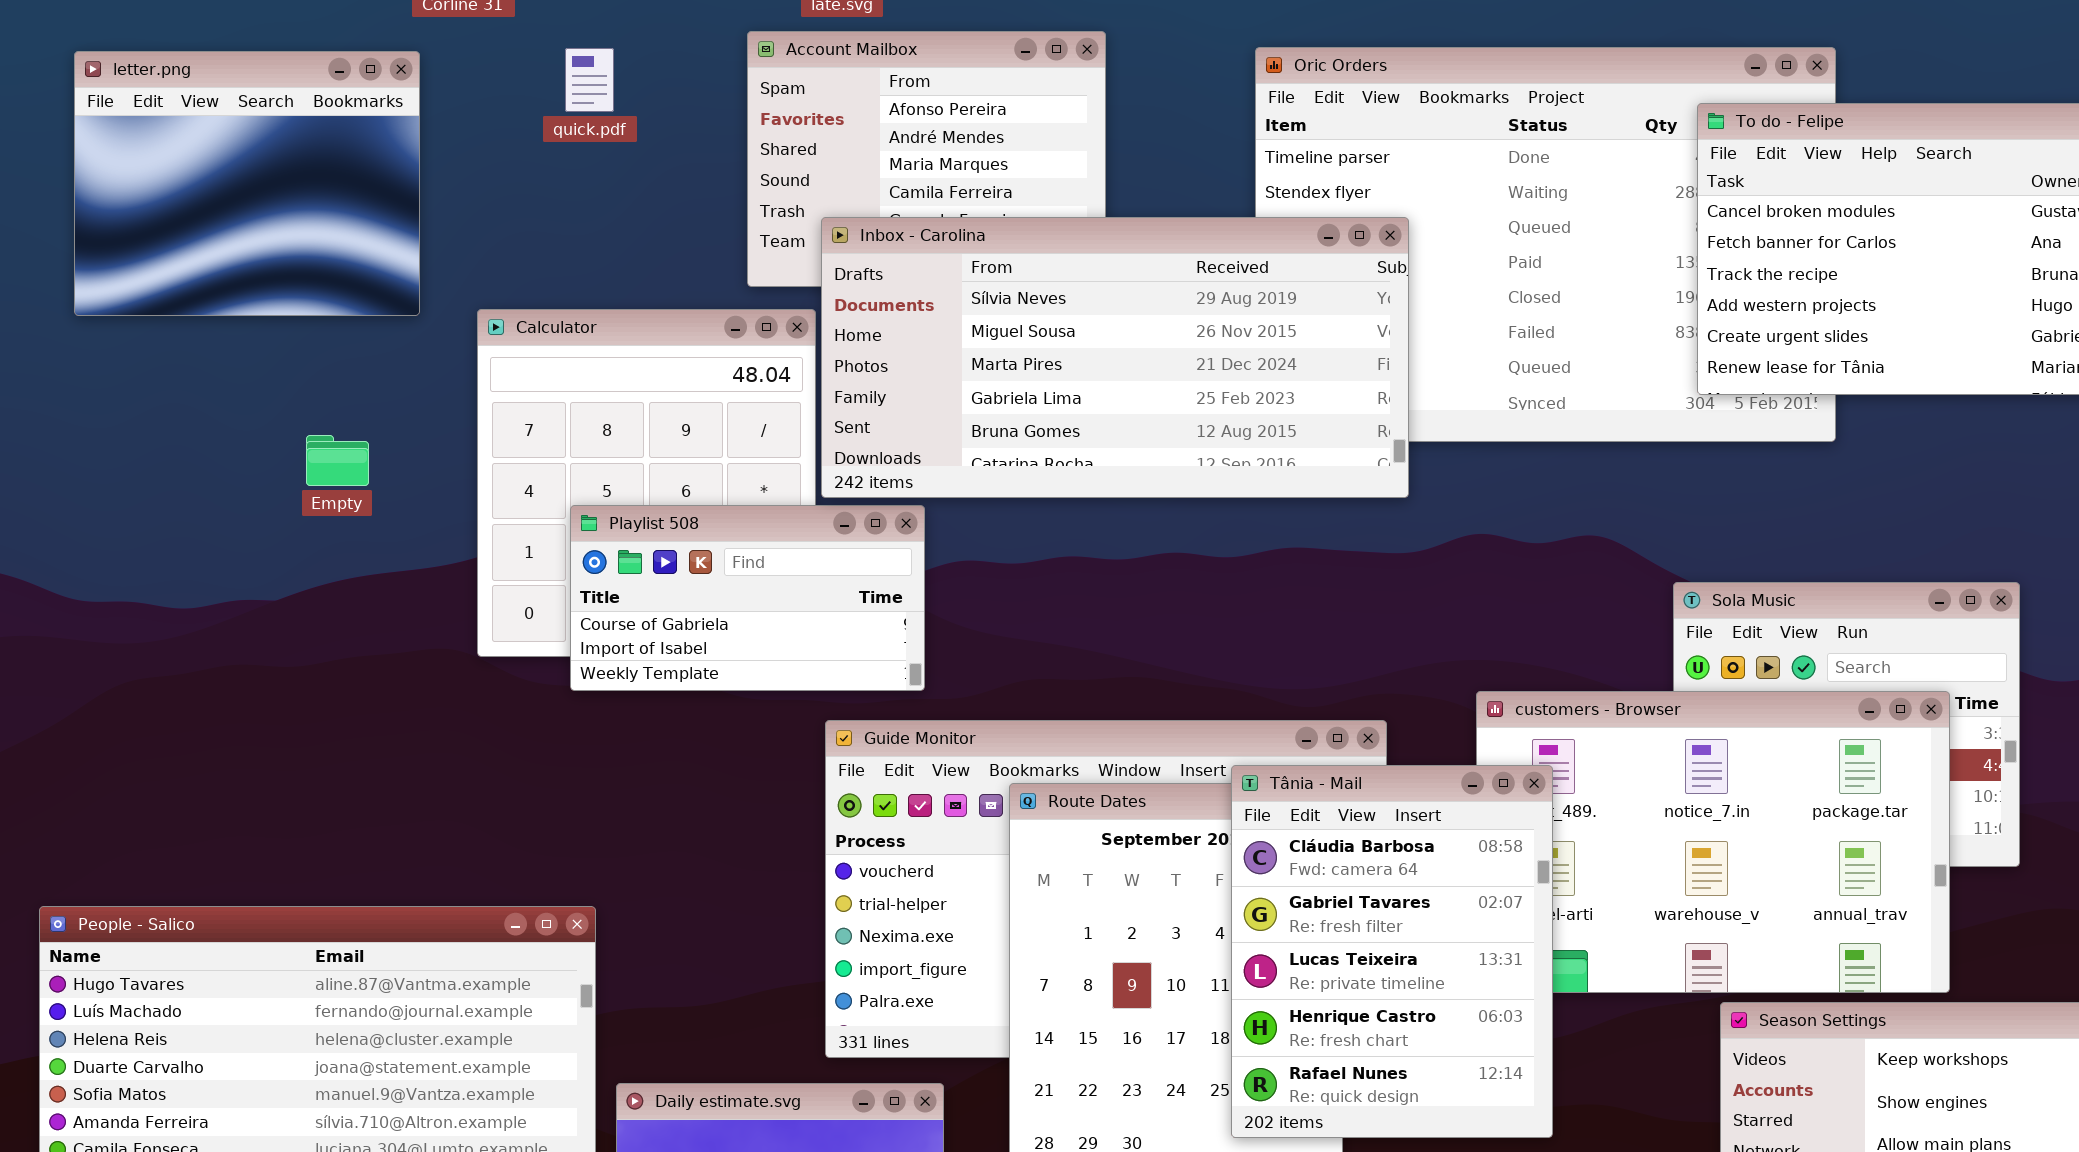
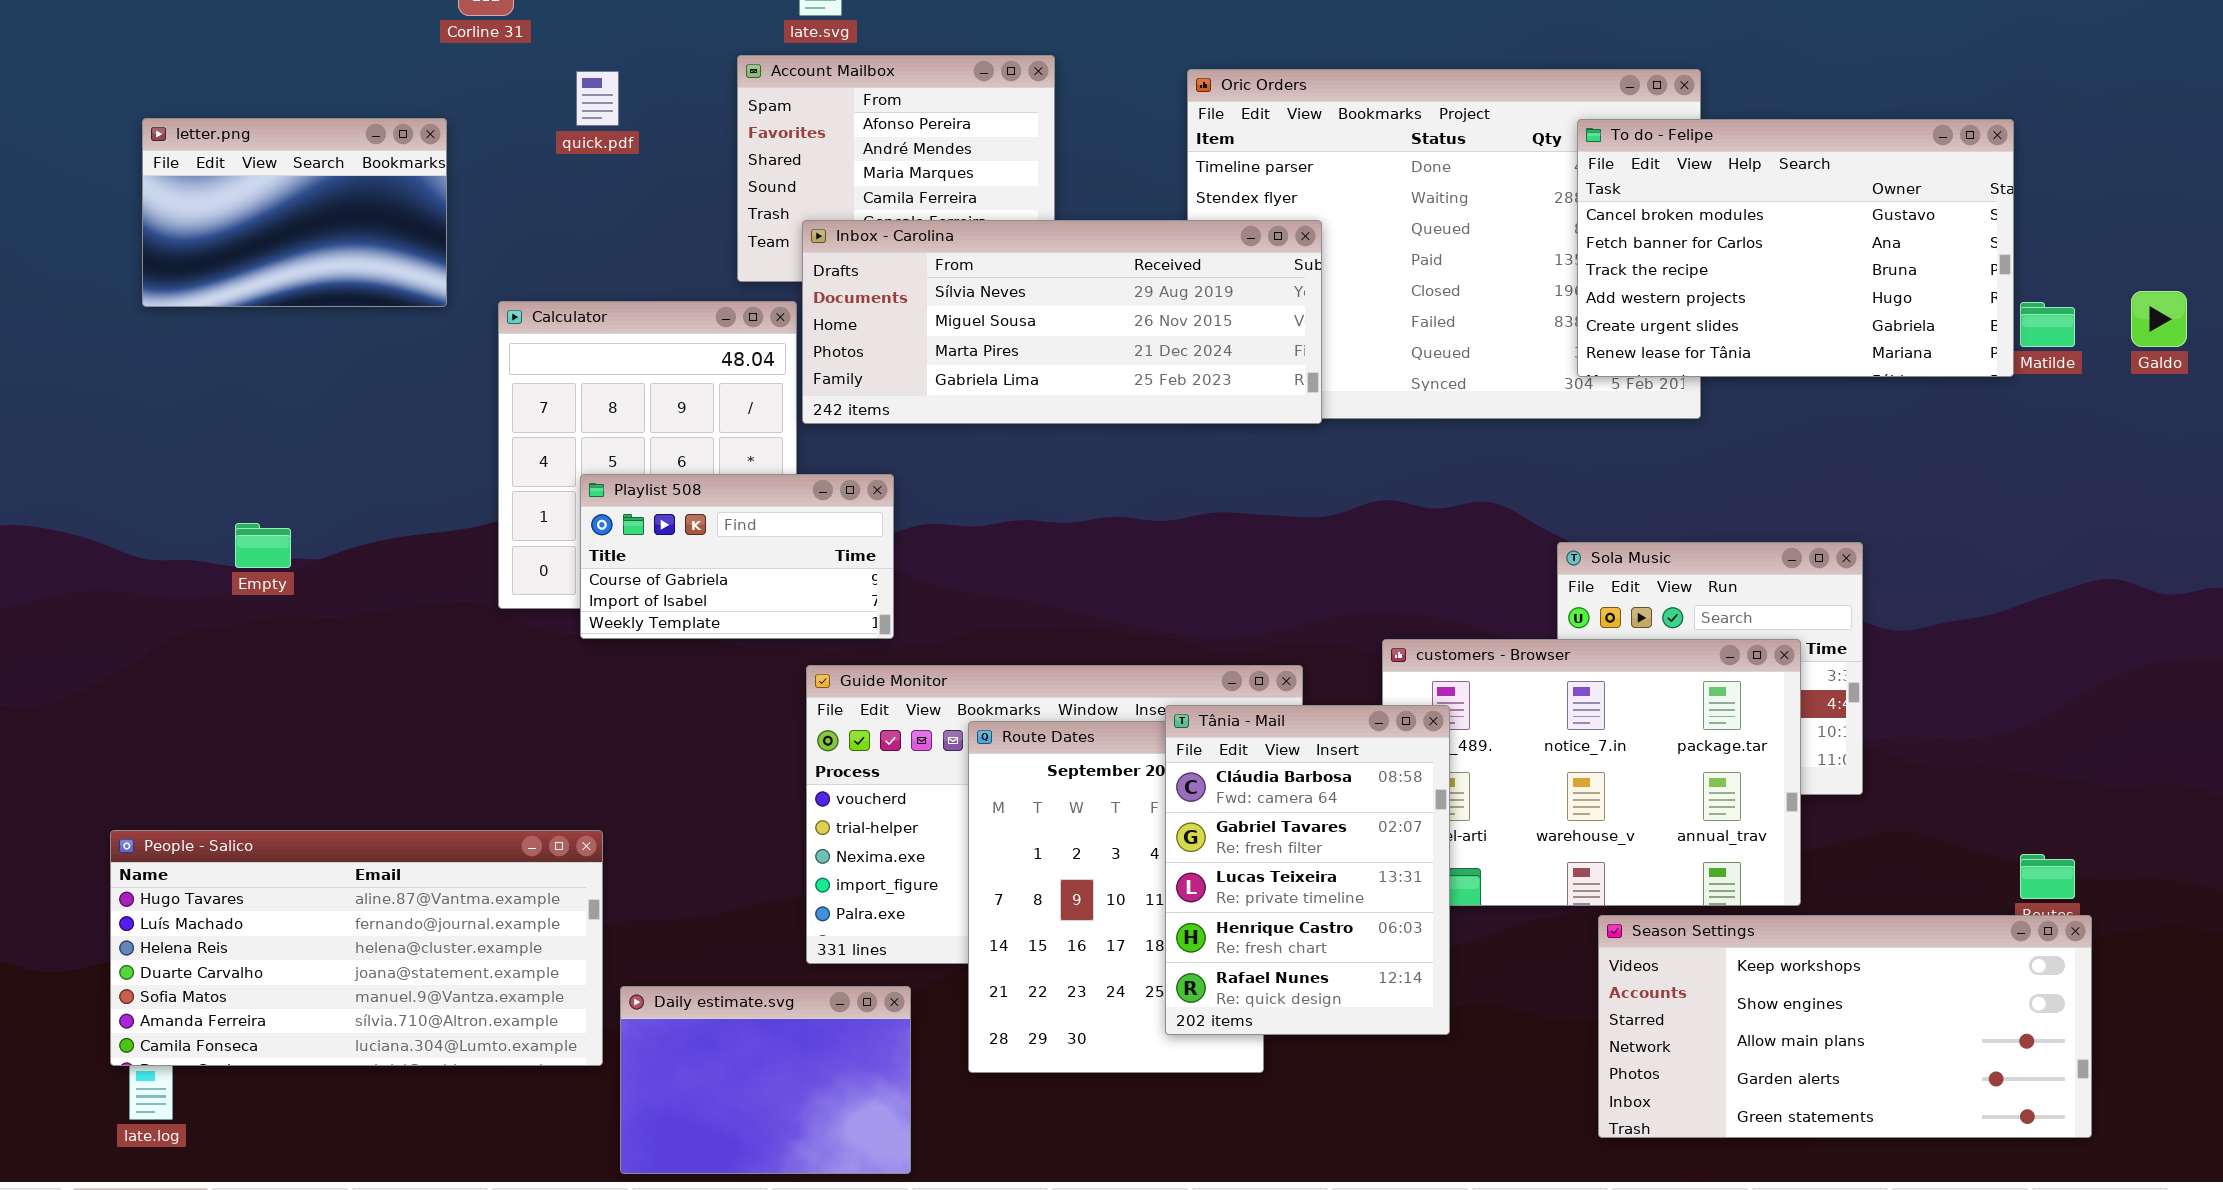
letter.png: [74,51,420,316] -> [142,118,447,307], resized
Inbox - Carolina: [821,217,1409,498] -> [802,220,1322,424], resized
Empty: [306,435,369,486] -> [235,523,291,568], moved

